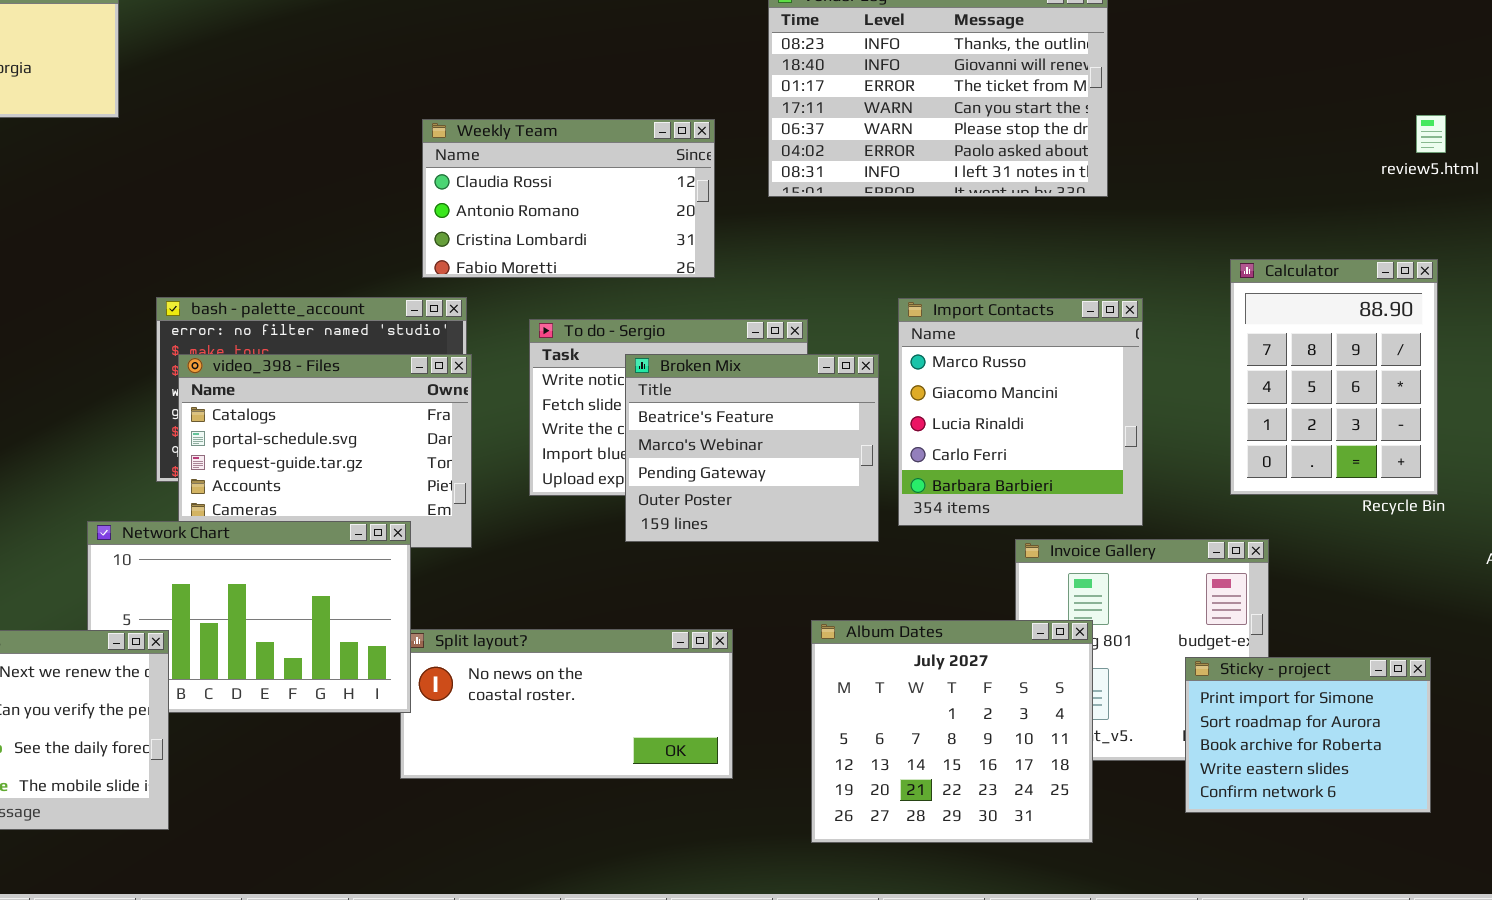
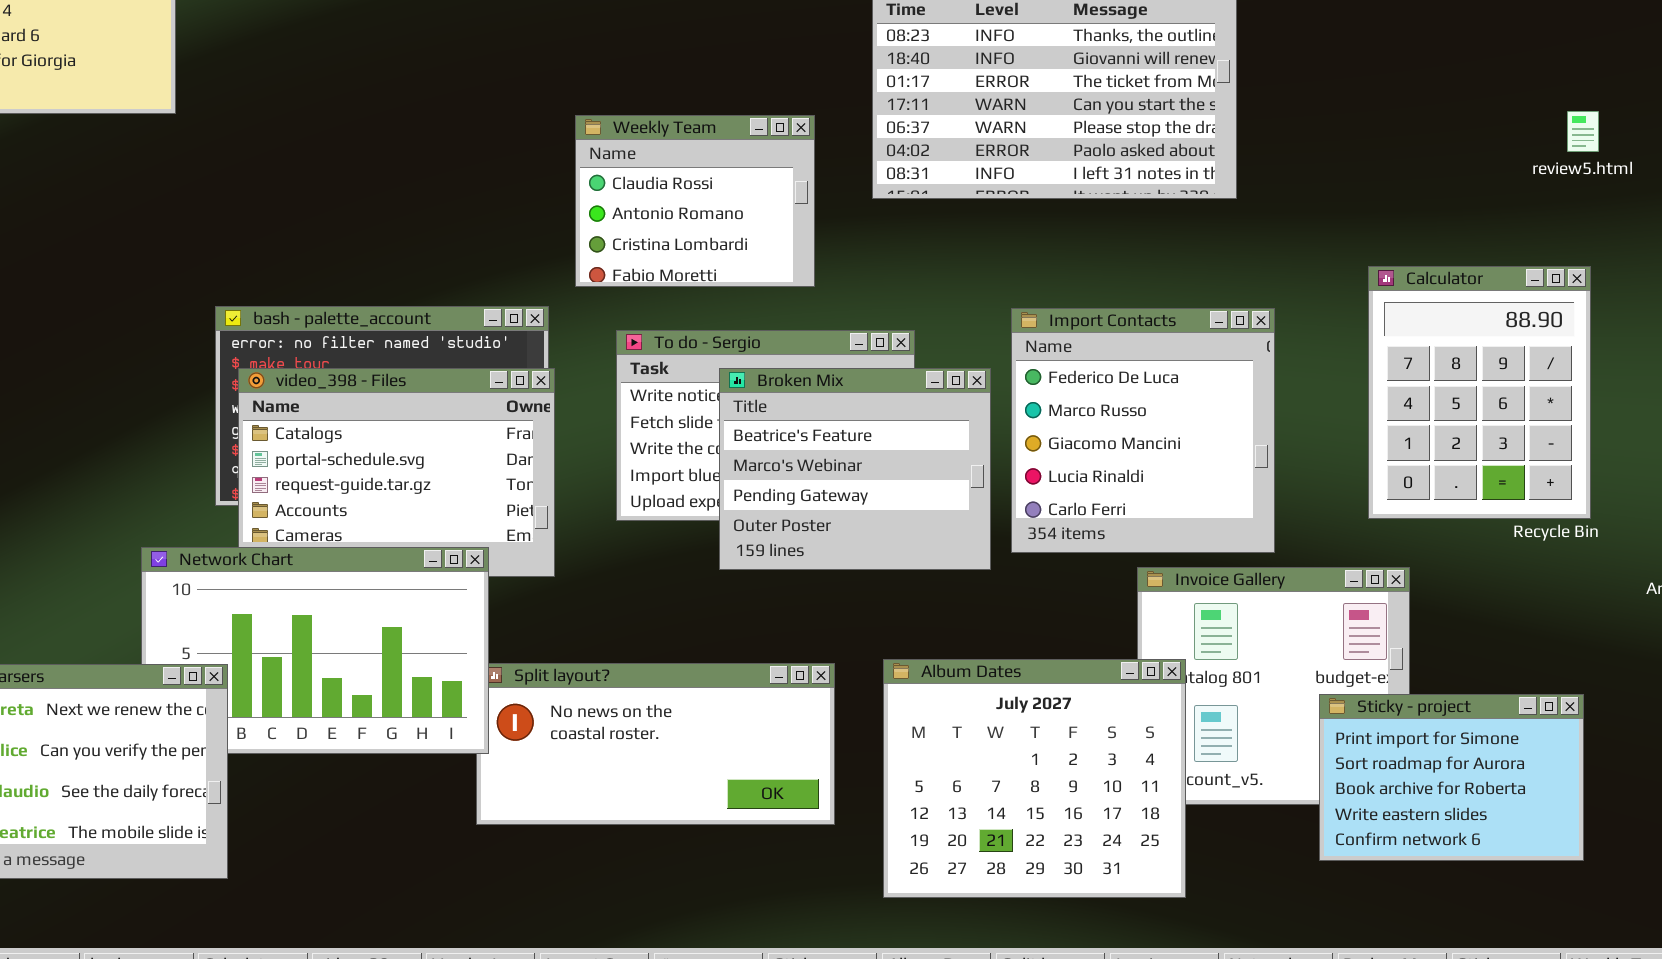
Weekly Team: [422,119,715,278] -> [575,115,815,287], resized
Import Contacts: [898,298,1143,526] -> [1011,308,1275,553], scrolled up 1 row
Album Dates: [811,620,1093,843] -> [883,659,1186,898], moved

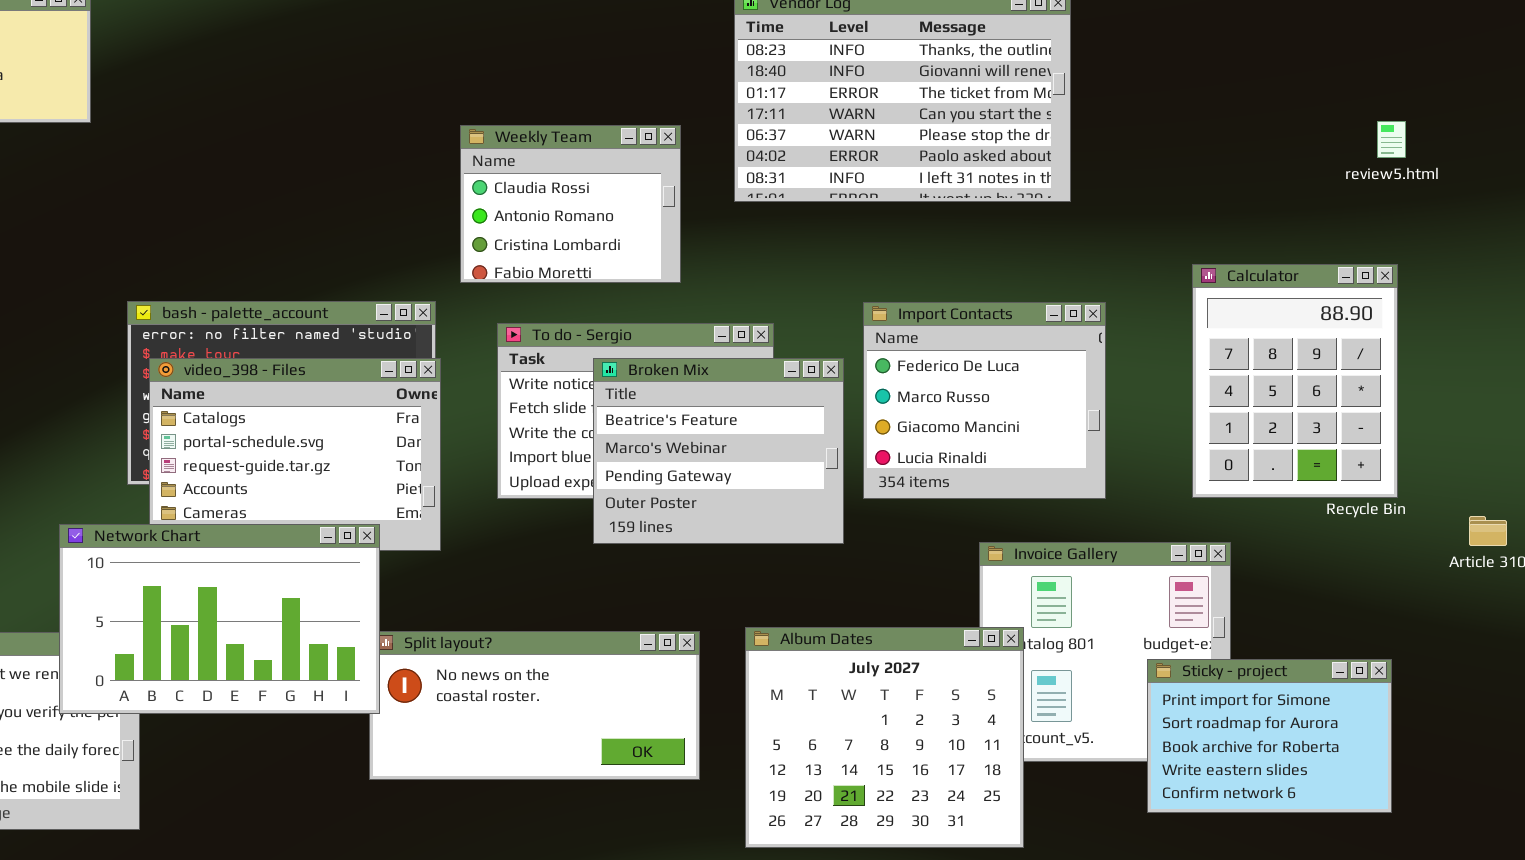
Import Contacts: [1011,308,1275,553] -> [863,302,1106,499], resized
Network Chart: [141,547,489,754] -> [59,524,380,714], raised

